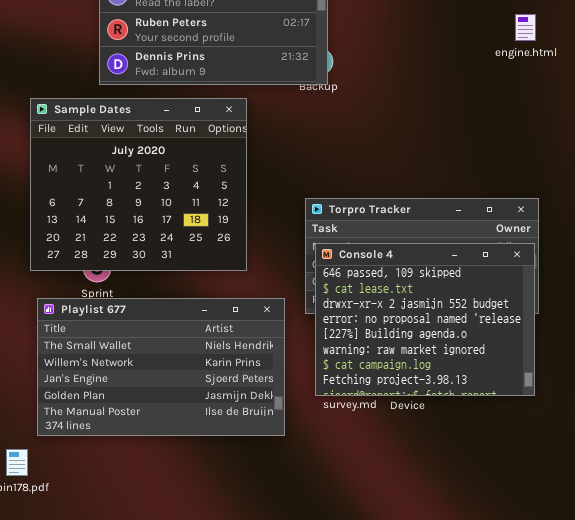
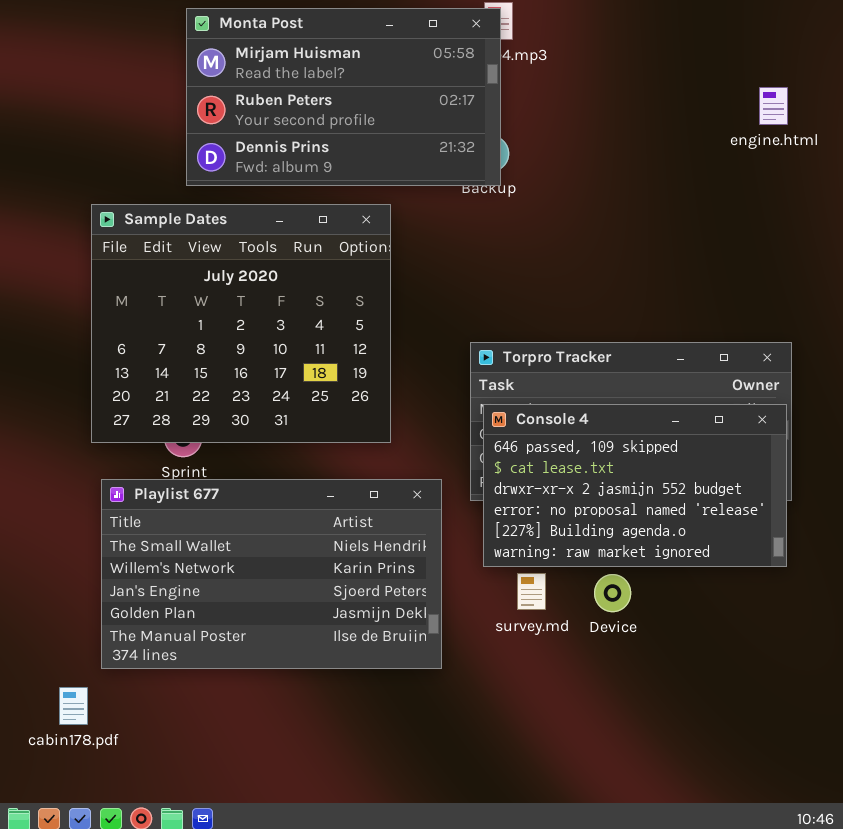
Console 4: [315,243,535,396] -> [483,404,787,567], resized

